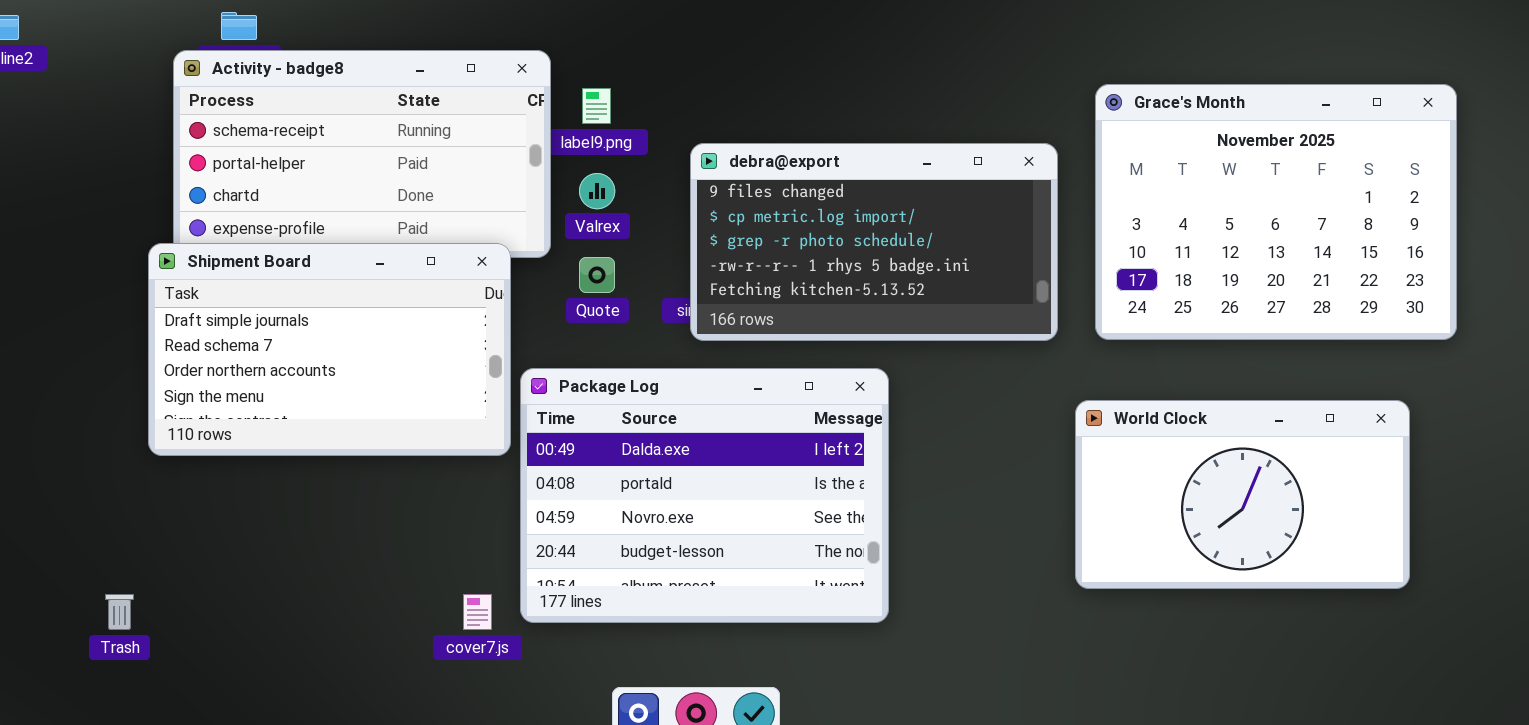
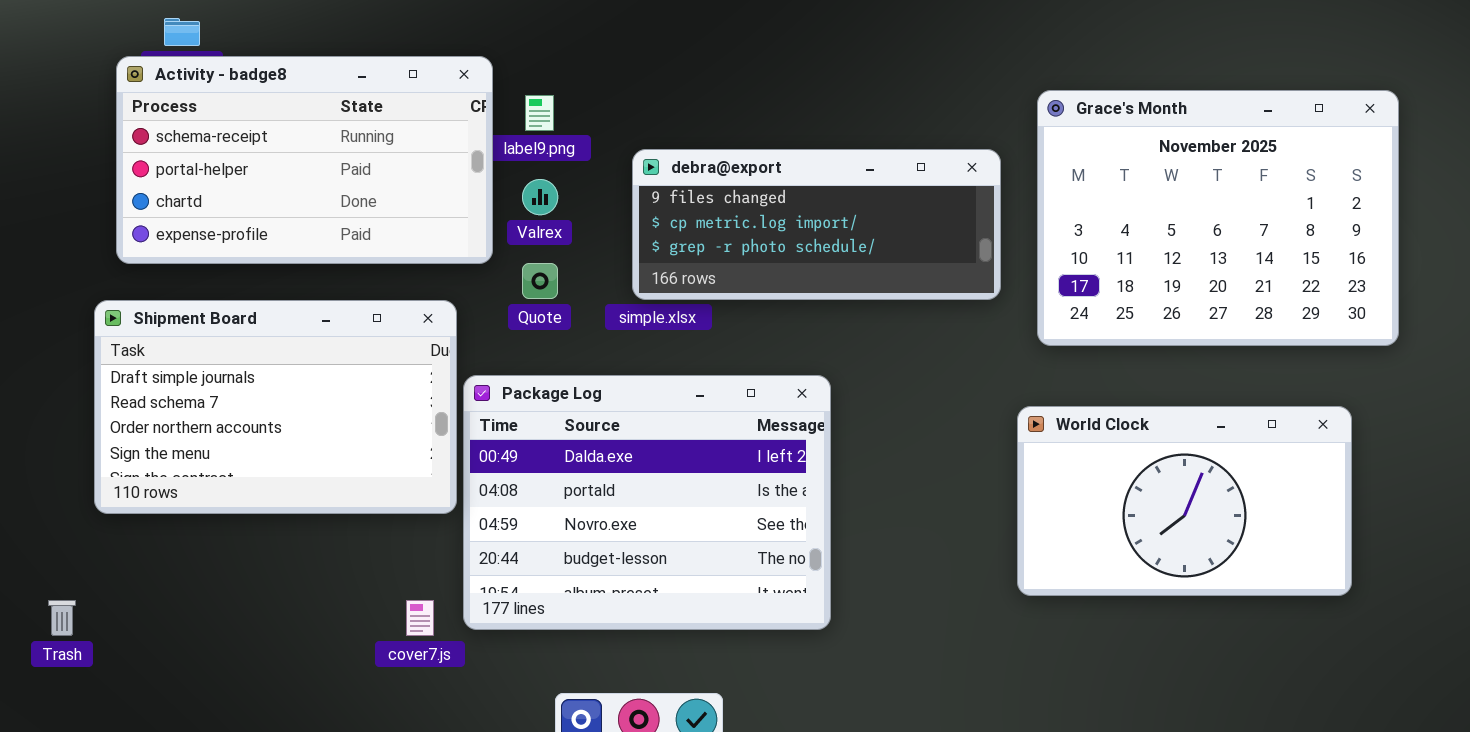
debra@export: [690,143,1058,341] -> [632,149,1001,300], resized
Shipment Board: [148,243,511,456] -> [94,300,457,514], moved

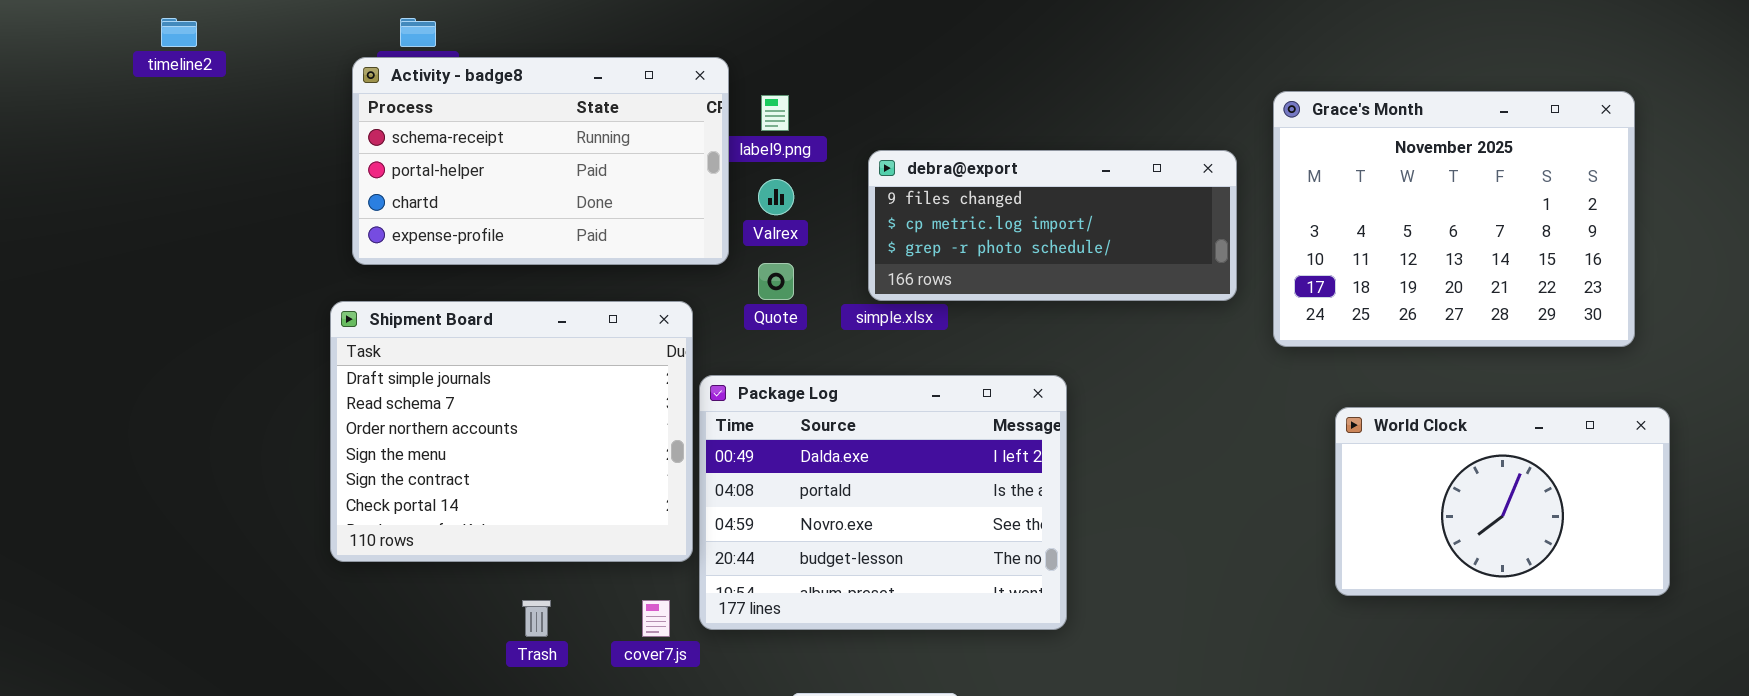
Shipment Board: [94,300,457,514] -> [330,301,693,562], resized
World Clock: [1017,406,1352,596] -> [1335,407,1670,596], moved
Trash: [48,600,76,636] -> [522,600,551,637], moved

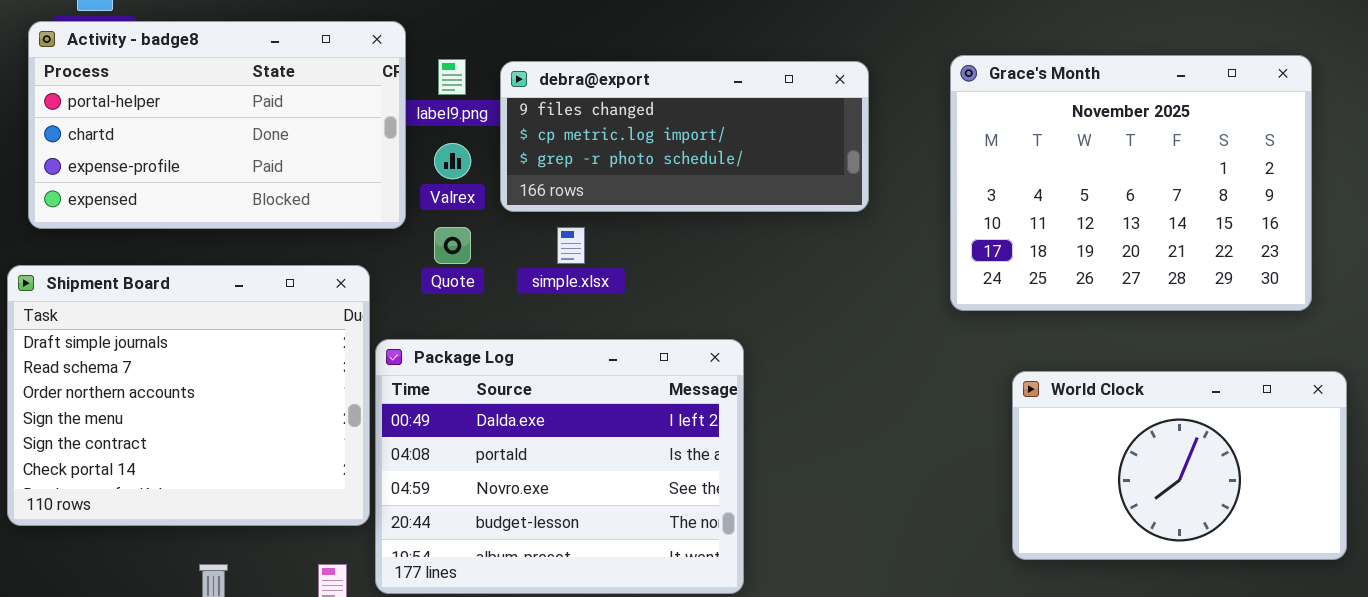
Activity - badge8: [352,57,729,265] -> [28,21,406,229], scrolled down 1 row
debra@export: [868,150,1237,301] -> [500,61,869,212], moved

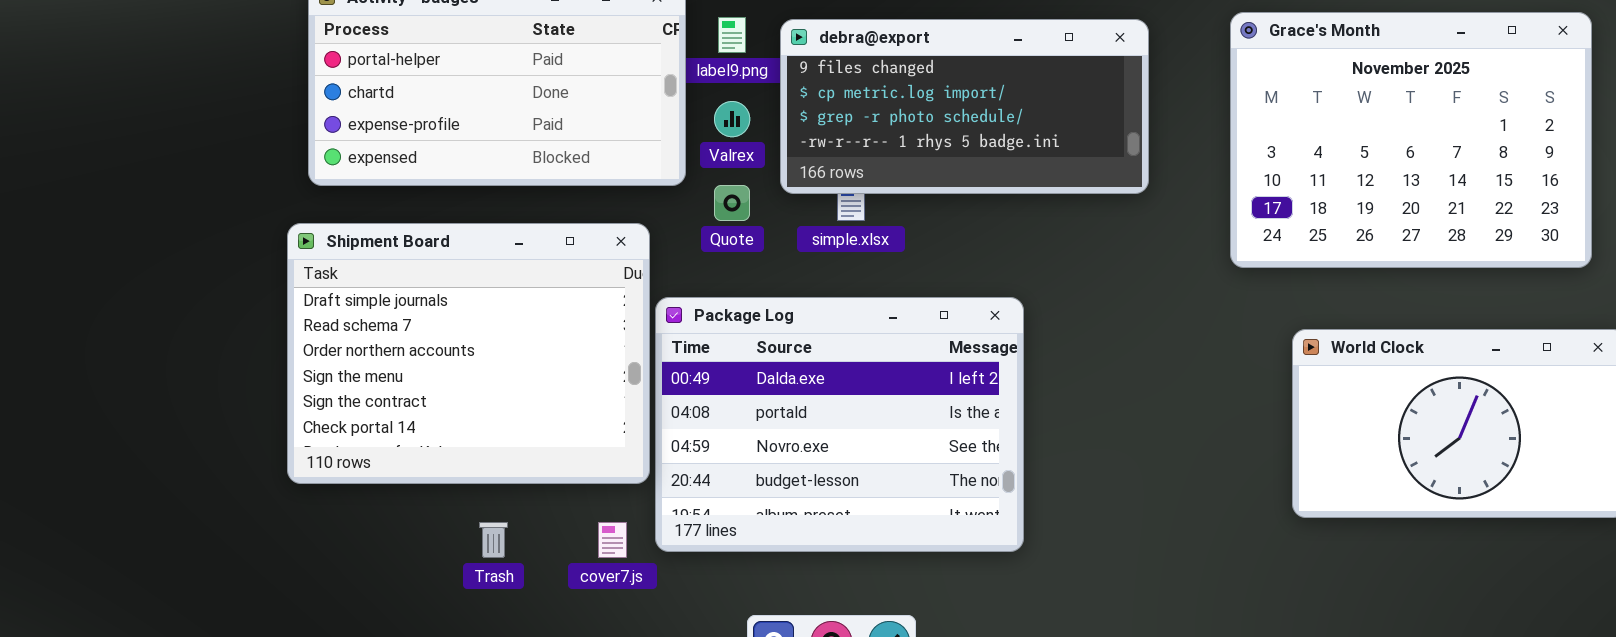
debra@export: [500,61,869,212] -> [780,19,1149,194], resized

